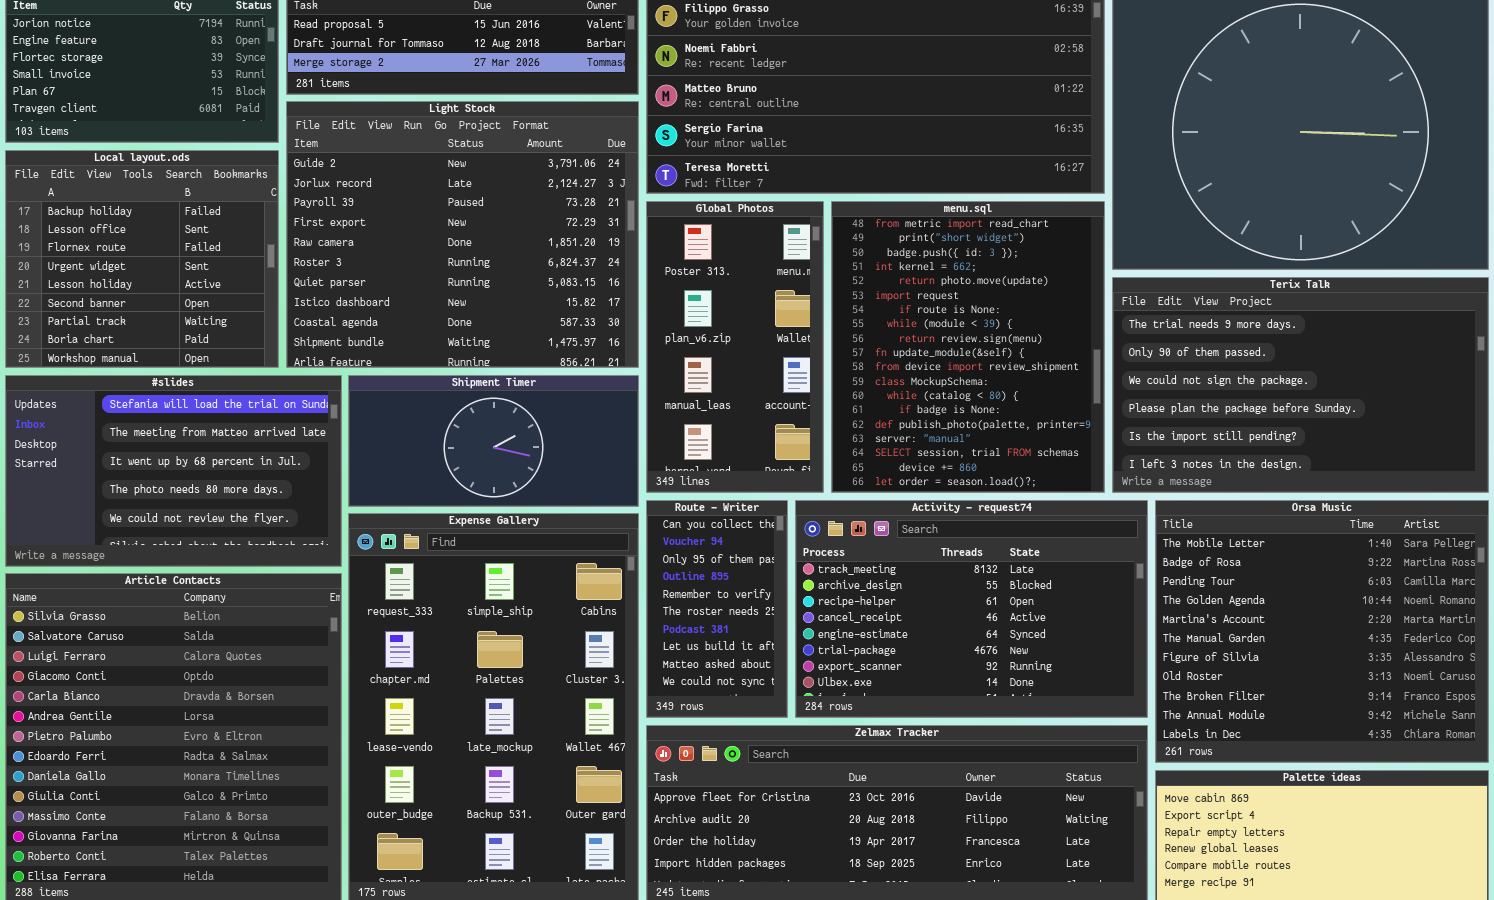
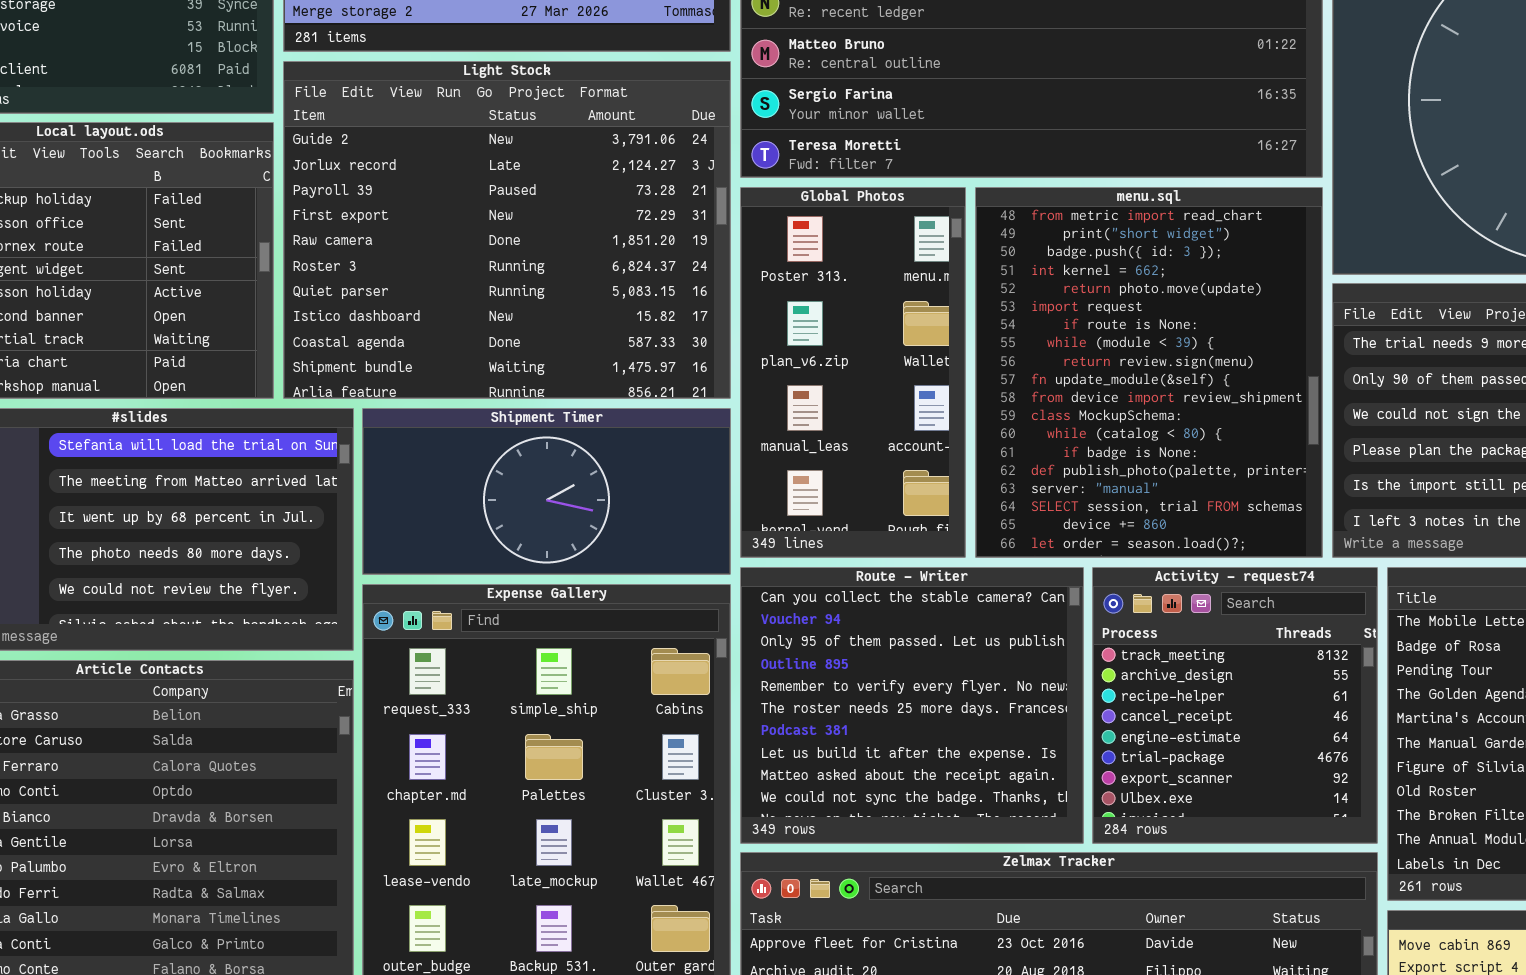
Route - Writer: [646,500,788,718] -> [740,567,1084,844], resized
Activity - request74: [795,500,1148,718] -> [1092,567,1378,844], resized

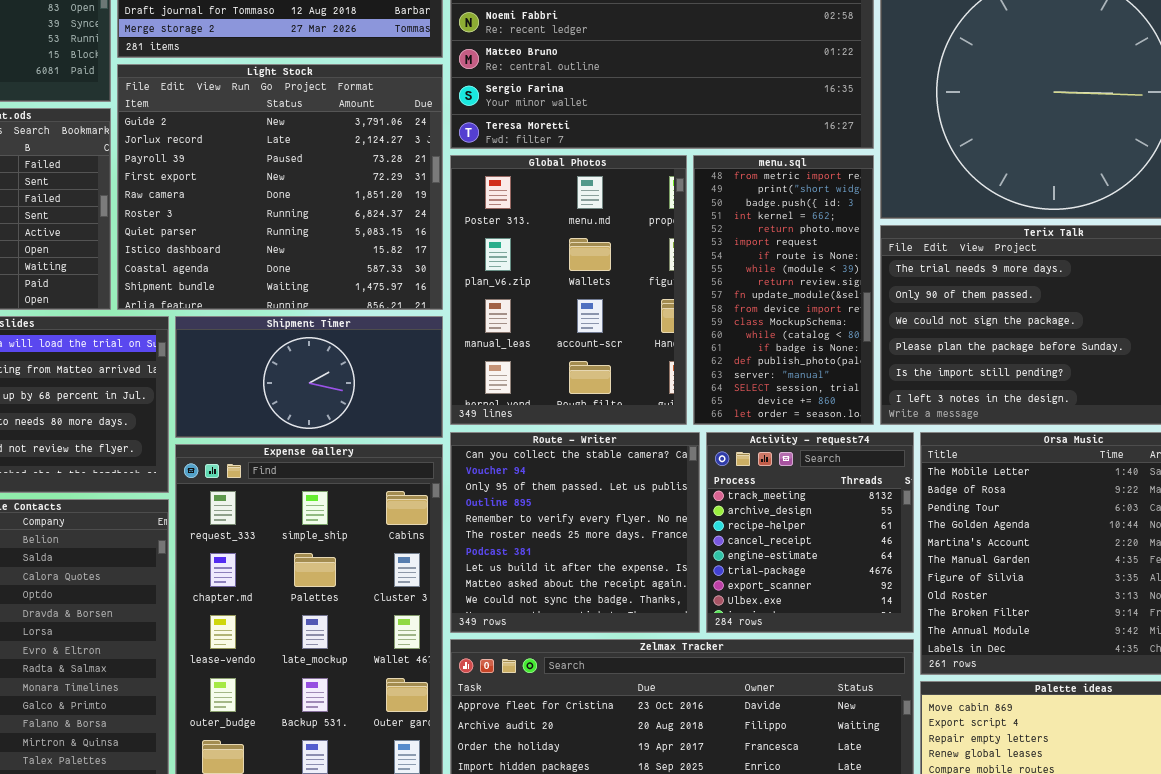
Global Photos: [740,187,966,558] -> [450,155,687,425], resized
menu.sql: [975,187,1323,558] -> [693,155,874,425], resized

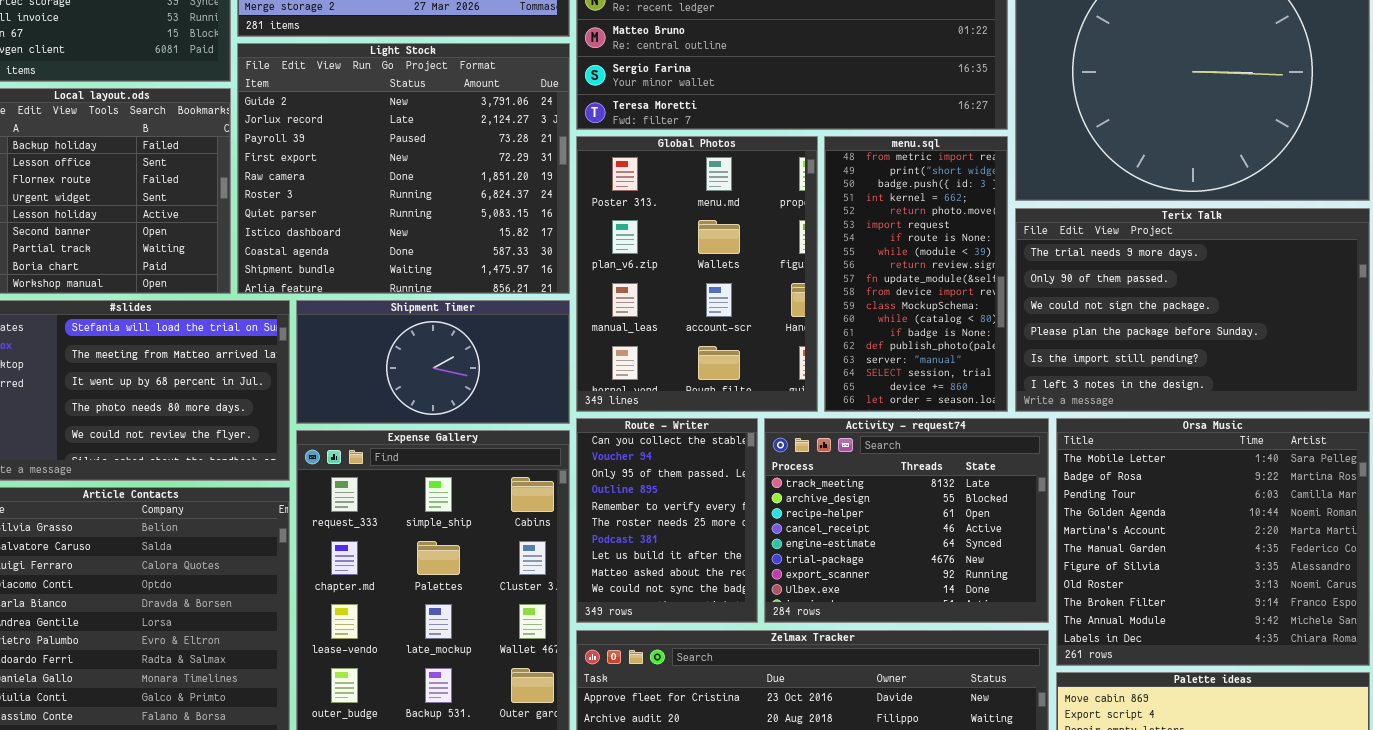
Route - Writer: [450,432,700,633] -> [576,418,758,623], resized
Activity - request74: [706,432,914,633] -> [764,418,1049,623], resized

